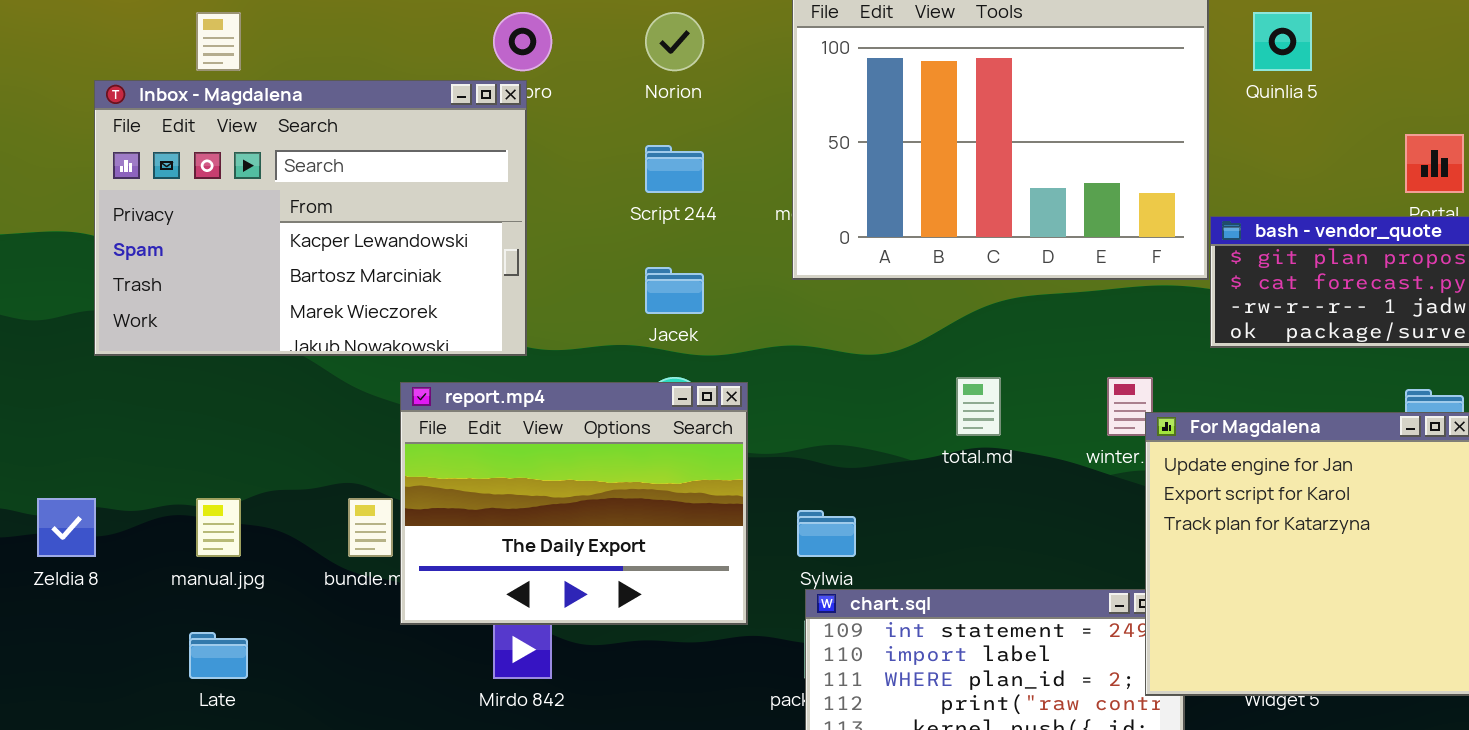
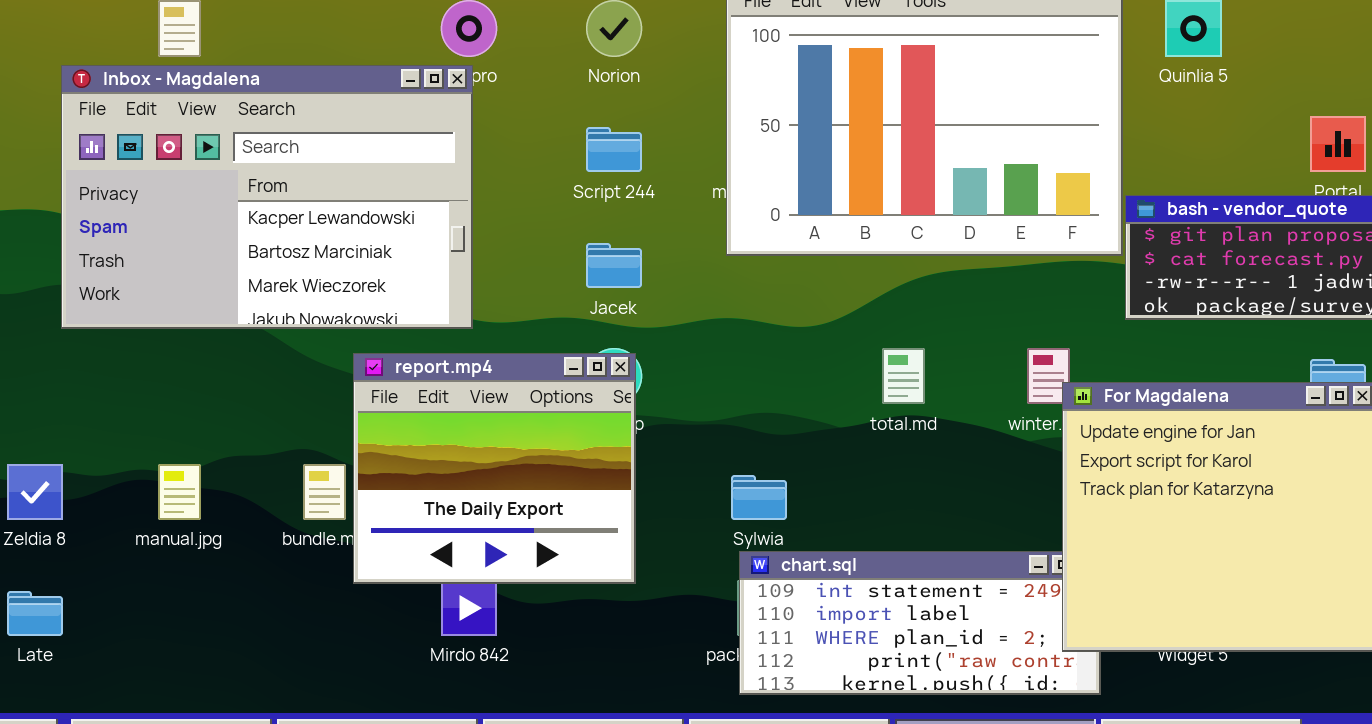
report.mp4: [400,382,748,625] -> [353,353,636,584], resized
Late: [189,632,248,679] -> [7,591,63,636], moved

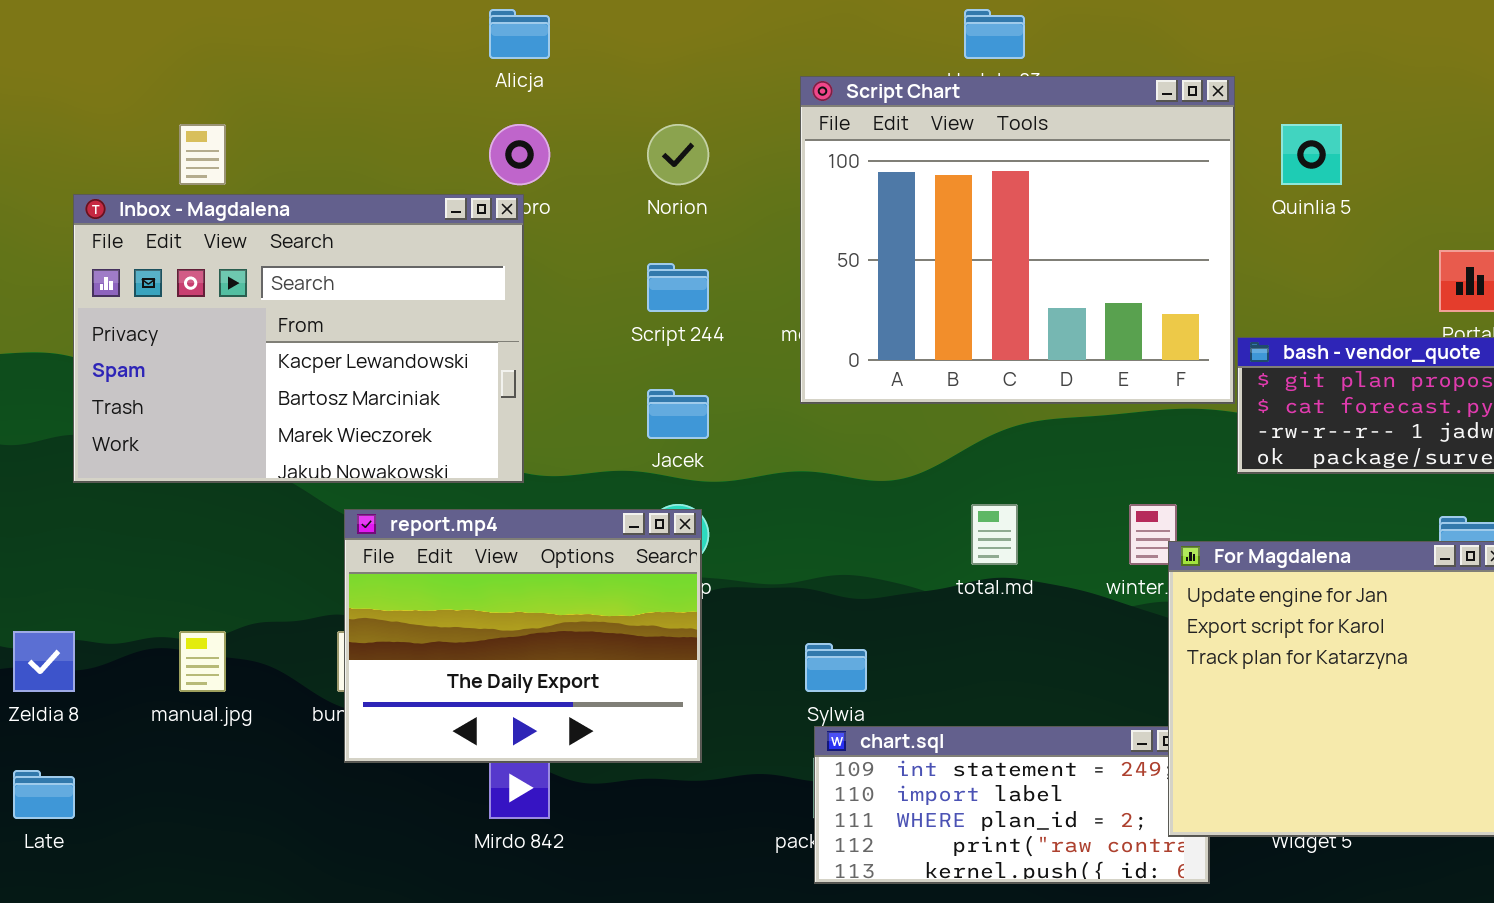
report.mp4: [353,353,636,584] -> [344,509,702,763], resized

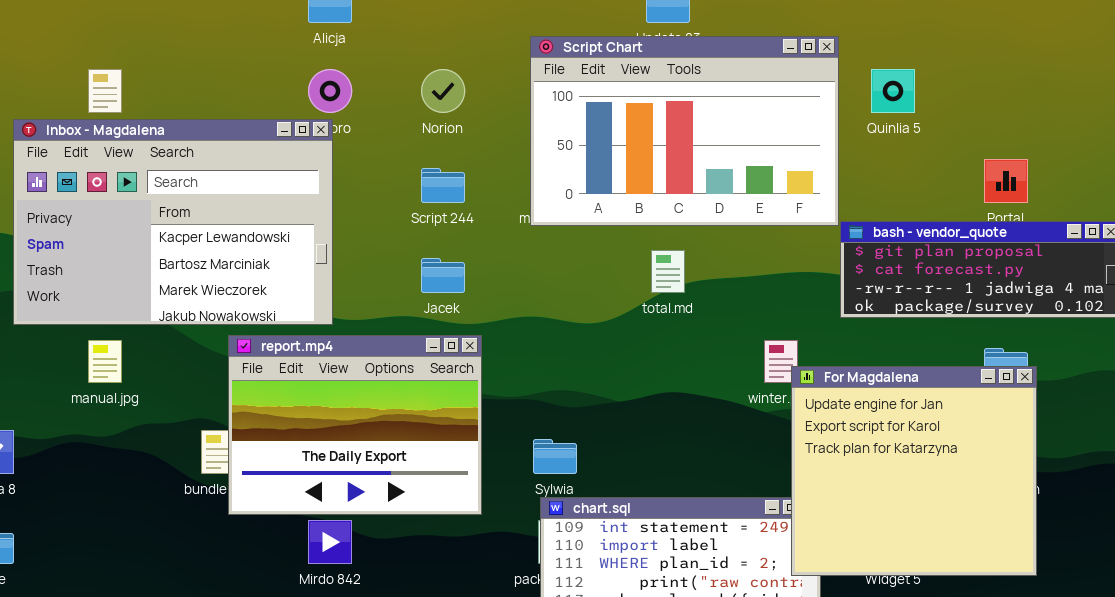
Script Chart: [800,76,1235,404] -> [530,36,839,226], resized
total.md: [971,504,1018,565] -> [651,250,685,293], moved
report.mp4: [344,509,702,763] -> [228,335,482,515], moved
manual.jpg: [179,631,226,692] -> [88,340,122,383], moved

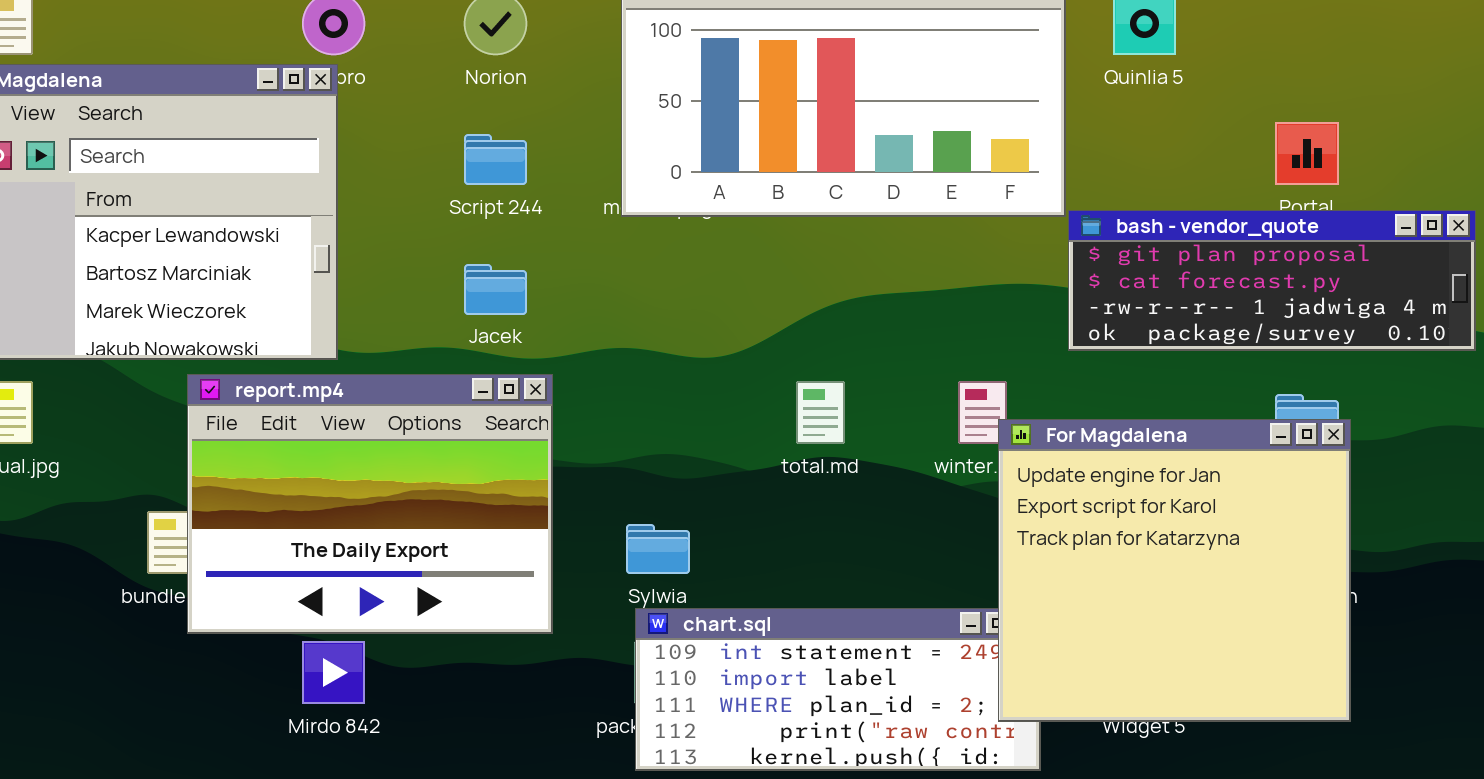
total.md: [651,250,685,293] -> [796,381,845,444], moved

